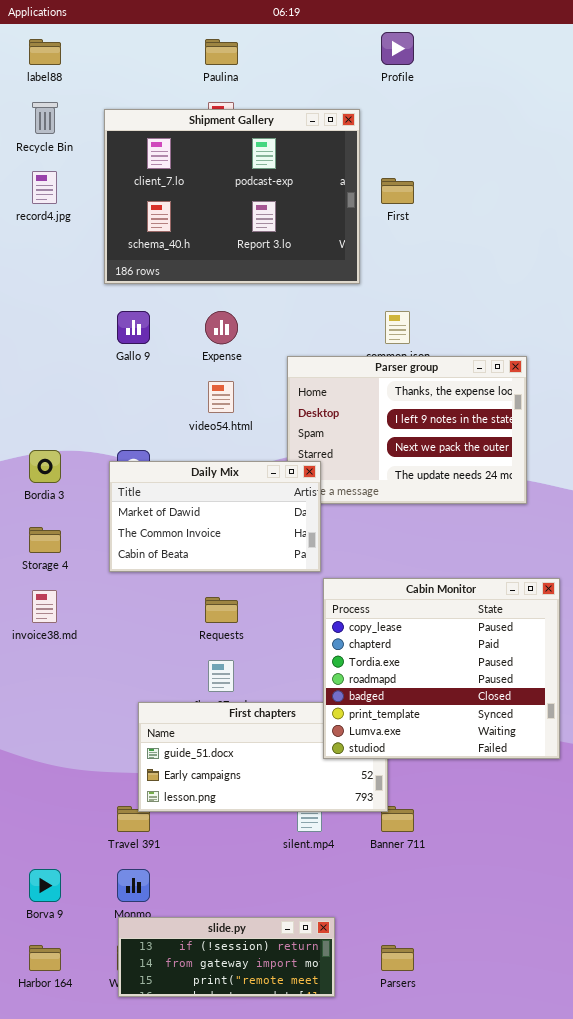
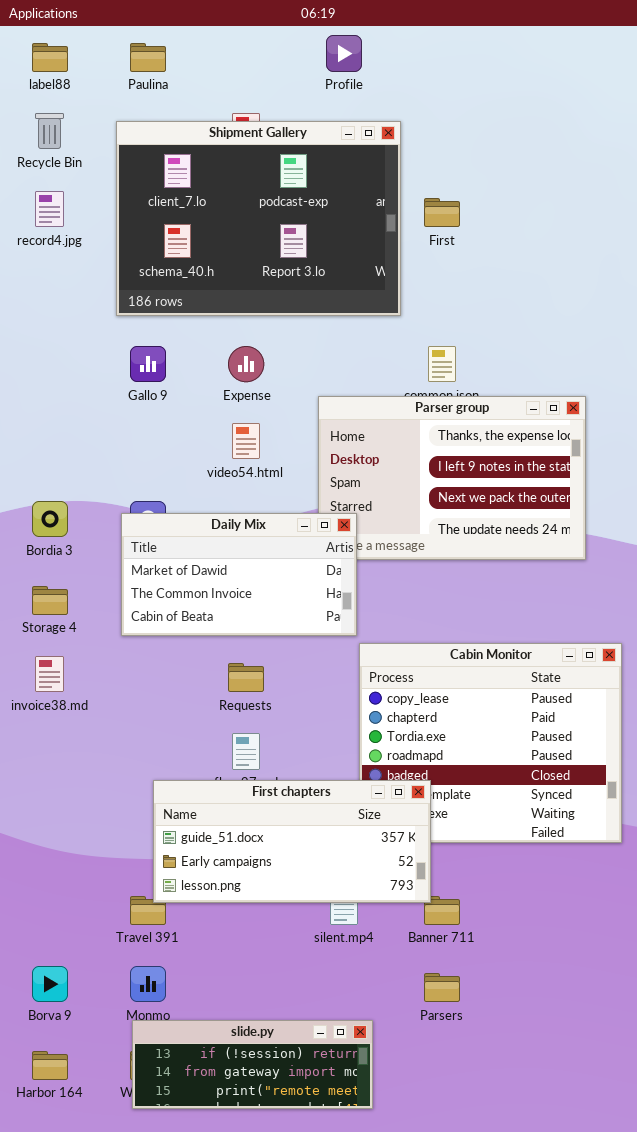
Profile: [381,32,414,65] -> [326,35,362,72], moved
Paulina: [205,39,238,65] -> [130,43,166,72], moved
First chapters: [138,702,388,812] -> [153,780,431,903], raised
Parsers: [381,945,414,971] -> [424,973,460,1002], moved

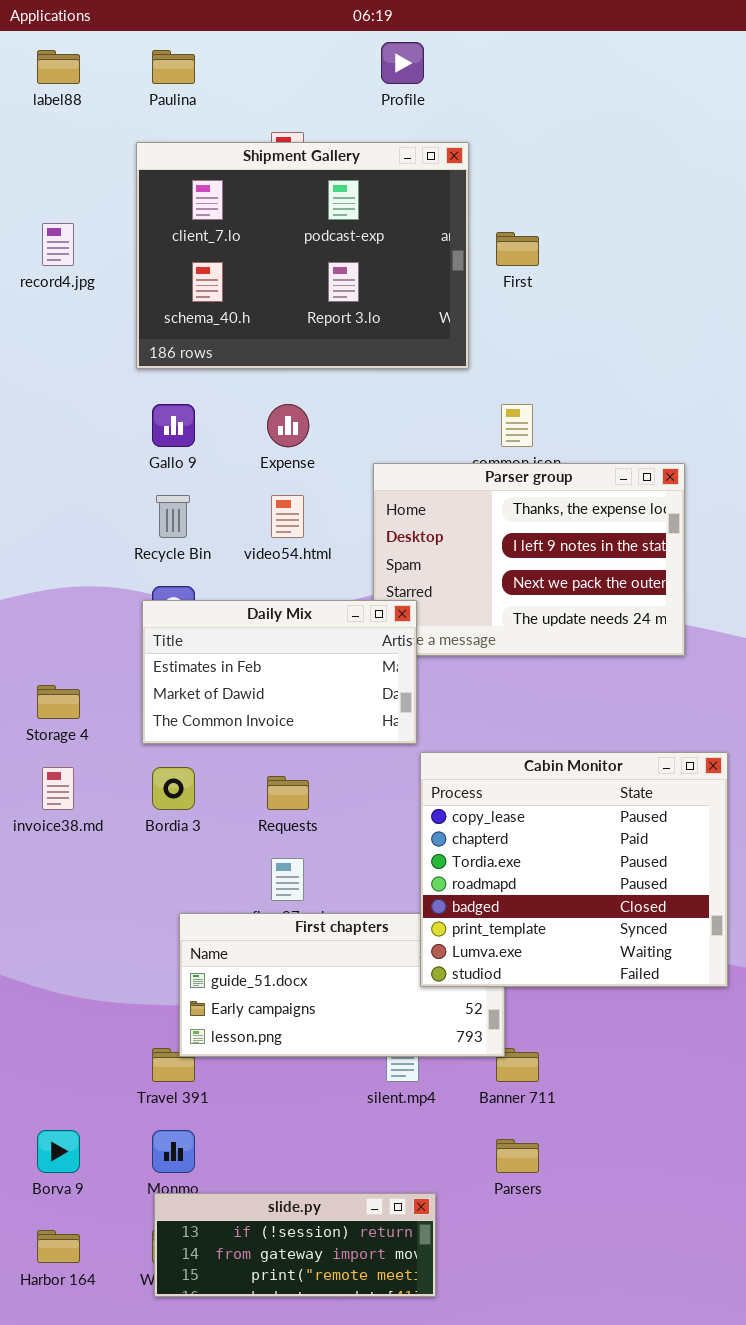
Recycle Bin: [35,113,64,149] -> [156,495,190,538], moved
Bordia 3: [32,501,68,537] -> [152,767,195,810], moved
Daily Mix: [121,513,357,636] -> [142,600,417,744], scrolled up 1 row
Cabin Monitor: [359,643,622,843] -> [420,752,728,987], raised

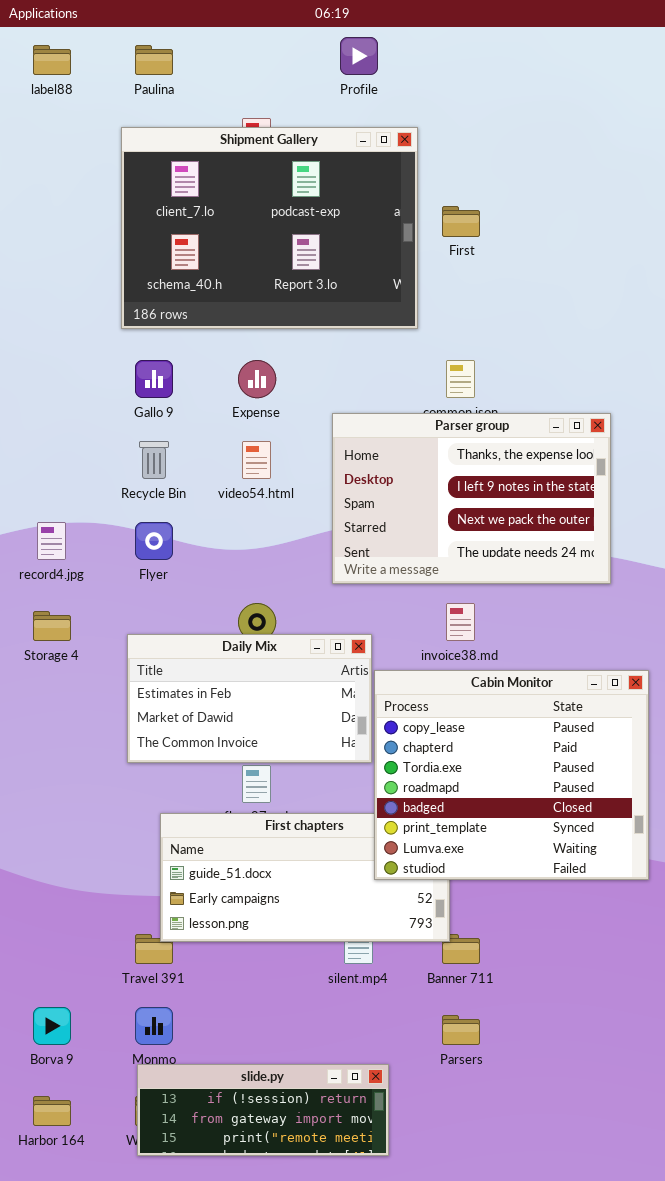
record4.jpg: [42,223,74,266] -> [37,522,66,560], moved
Daily Mix: [142,600,417,744] -> [127,634,372,763], moved
invoice38.md: [42,767,74,810] -> [446,603,475,641], moved

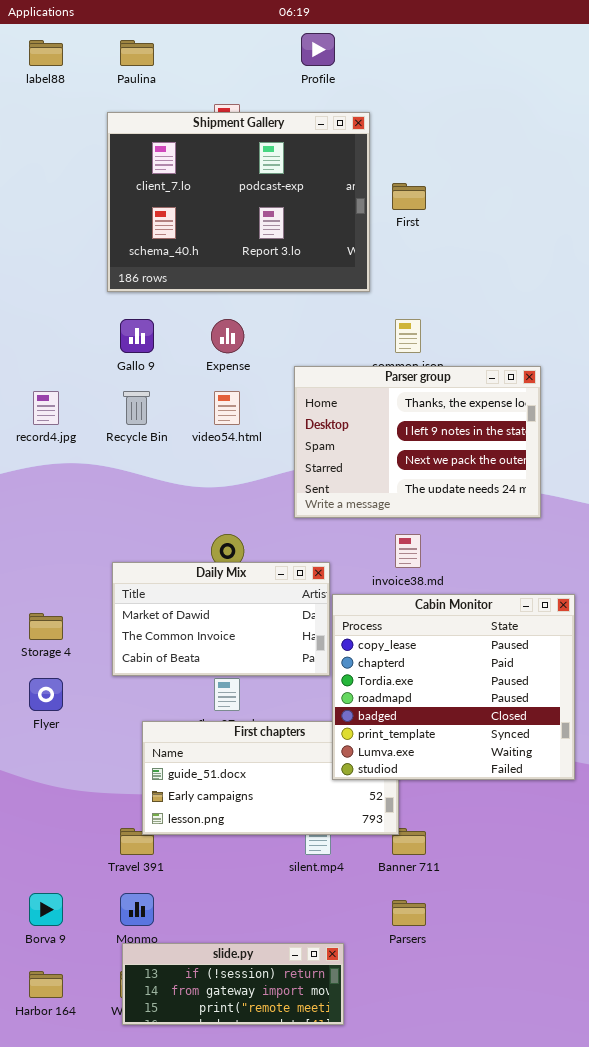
record4.jpg: [37,522,66,560] -> [33,391,59,425], moved
Flyer: [135,522,173,560] -> [29,678,63,711], moved
Storage 4: [33,611,71,641] -> [29,613,63,640], moved
Daily Mix: [127,634,372,763] -> [112,562,330,676], scrolled down 1 row

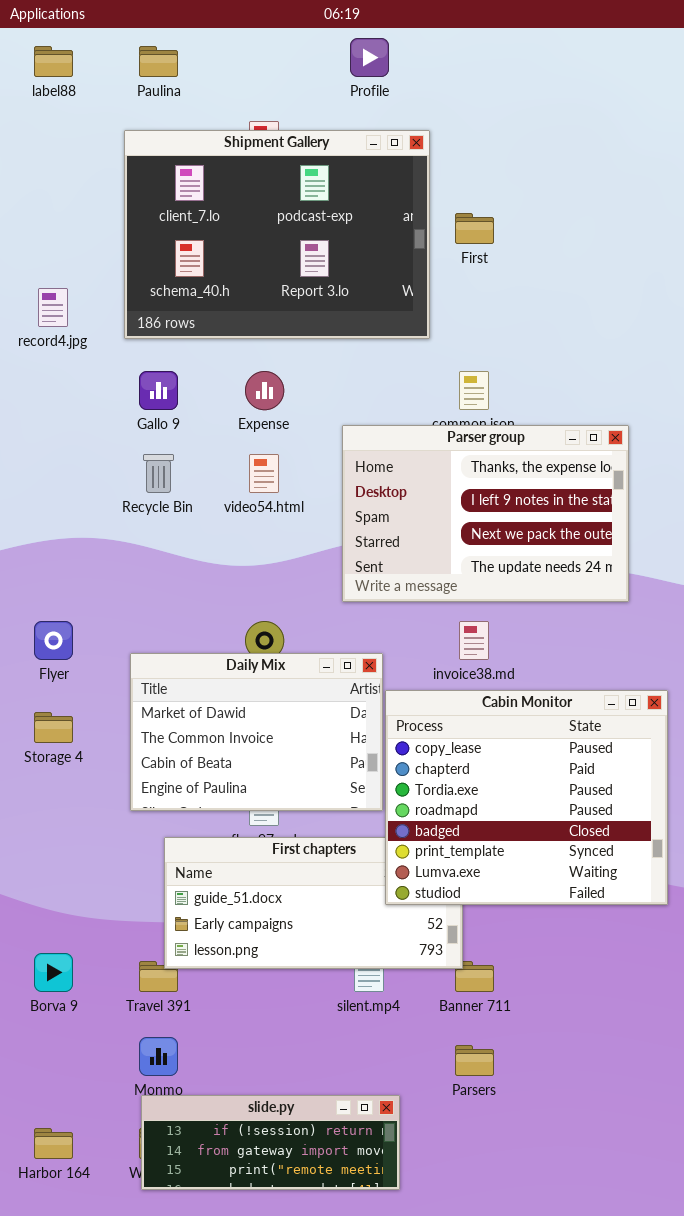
record4.jpg: [33,391,59,425] -> [38,288,68,327], moved
Daily Mix: [112,562,330,676] -> [130,653,383,811], resized
Flyer: [29,678,63,711] -> [34,621,73,660], moved
Borva 9: [29,893,63,926] -> [34,953,73,992], moved

